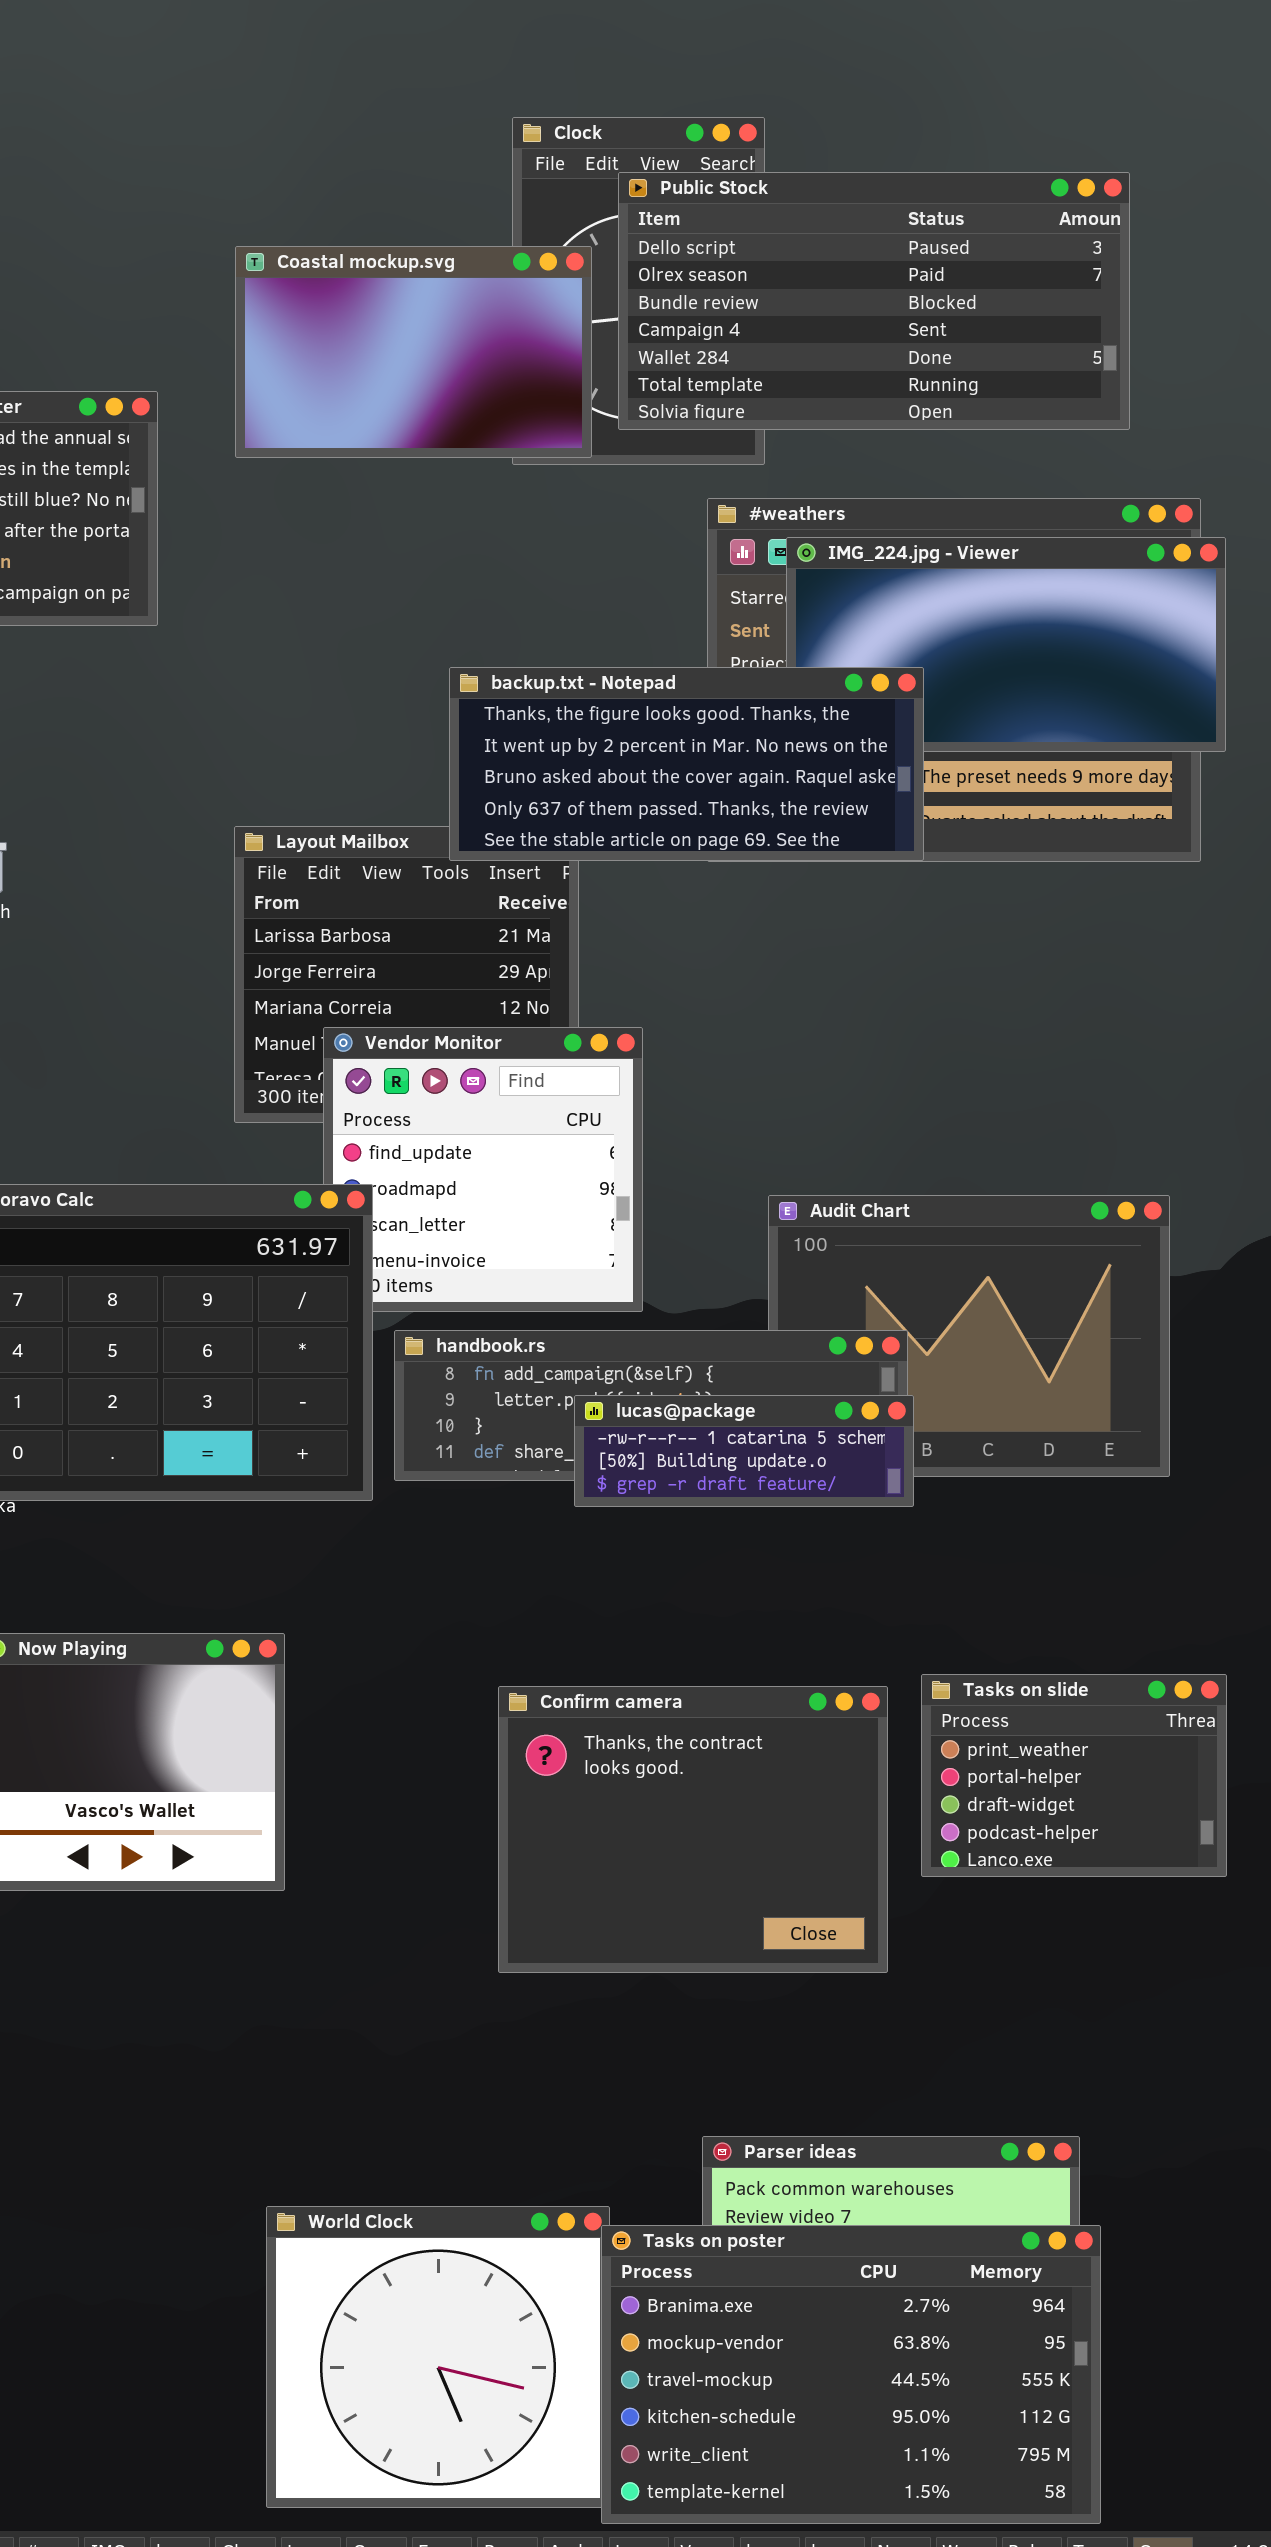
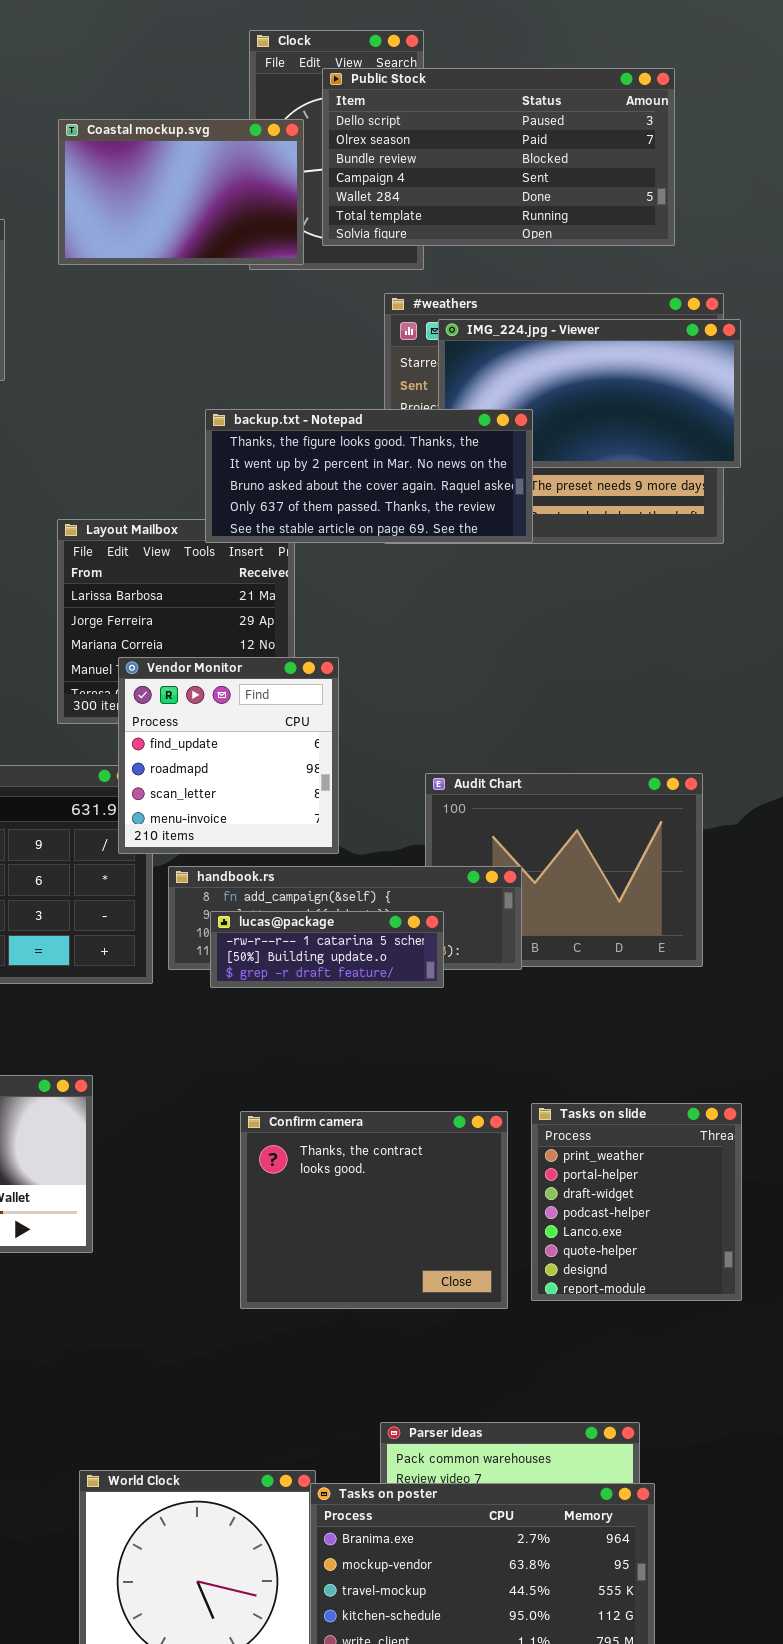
Vendor Monitor: [323,1027,643,1312] -> [118,657,339,854], raised
lucas@package: [574,1395,914,1507] -> [210,911,444,988], moved
Tasks on slide: [921,1674,1227,1877] -> [531,1103,742,1301], resized

